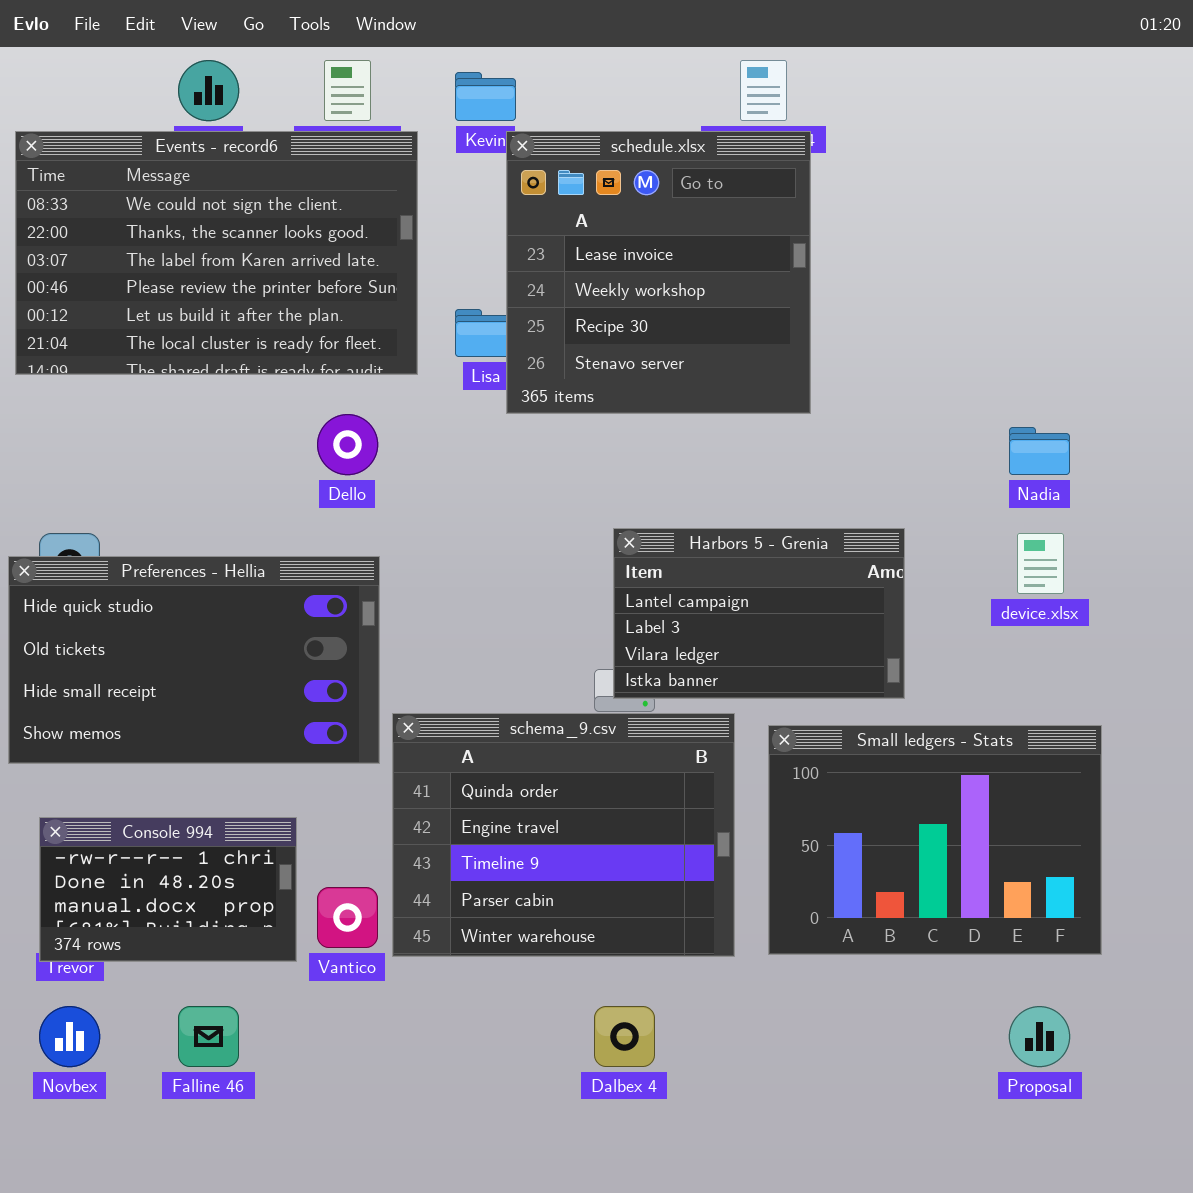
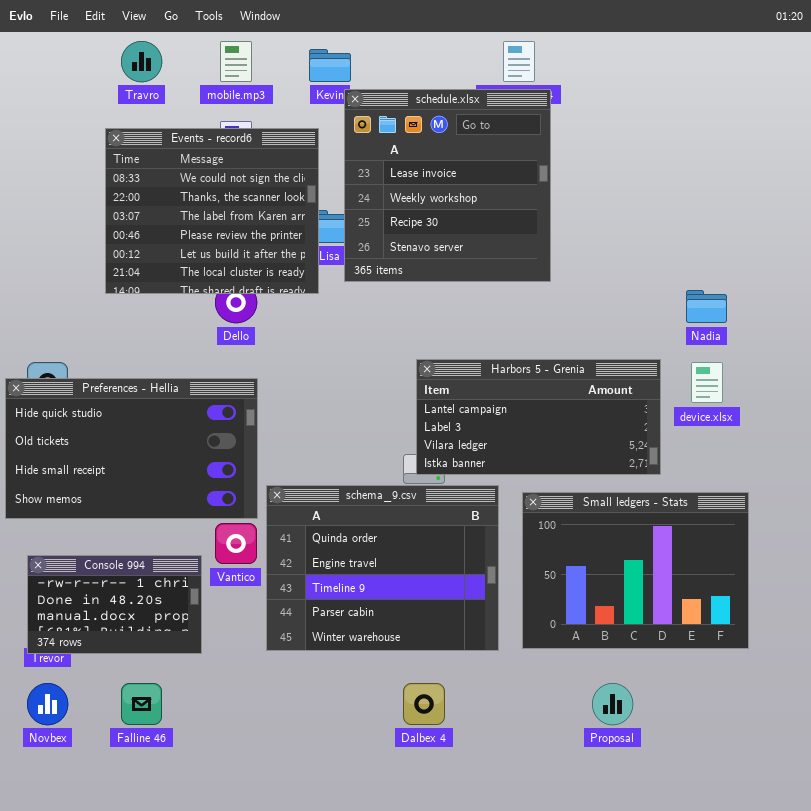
Events - record6: [15,131,418,375] -> [105,128,319,294], moved, resized
Harbors 5 - Grenia: [613,528,905,699] -> [416,359,661,475], resized
Vantico: [317,887,378,948] -> [215,523,257,564], moved
Proposal: [1009,1006,1070,1067] -> [592,683,633,725], moved

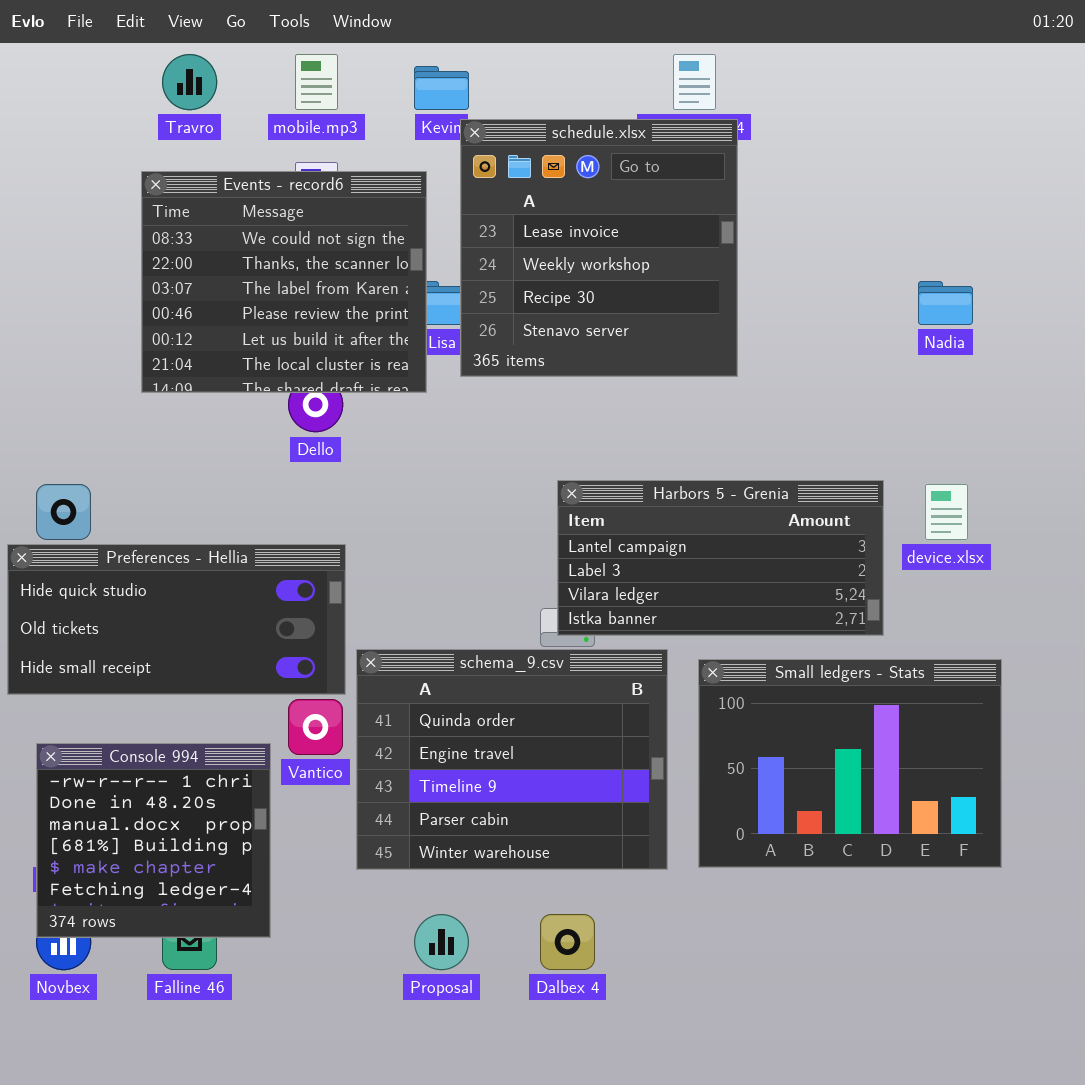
Nadia: [686,290,727,323] -> [918,281,973,325], moved
Preferences - Hellia: [5,378,258,519] -> [7,544,346,695], resized
Console 994: [27,555,202,654] -> [36,743,271,938], resized
Proposal: [592,683,633,725] -> [414,914,469,970], moved

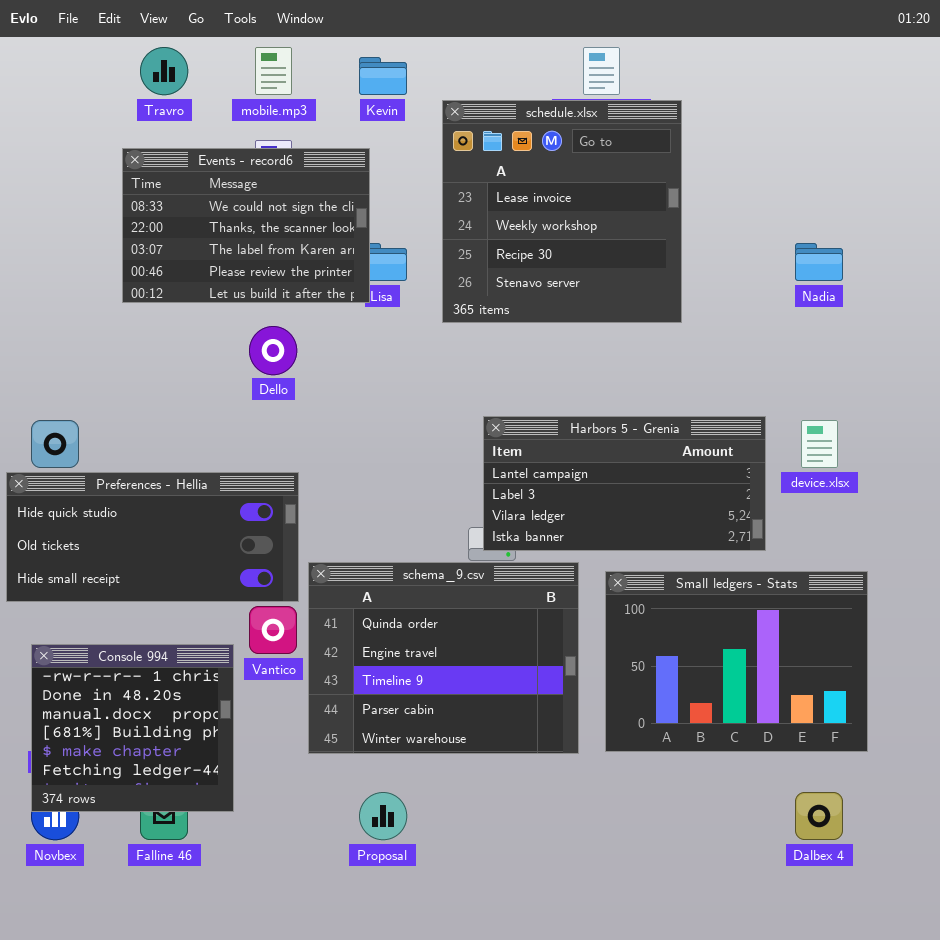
schedule.xlsx: [460,119,738,377] -> [442,100,682,323], moved
Events - record6: [141,171,427,393] -> [122,148,370,303], resized
Dalbex 4: [540,914,595,970] -> [795,792,843,840], moved

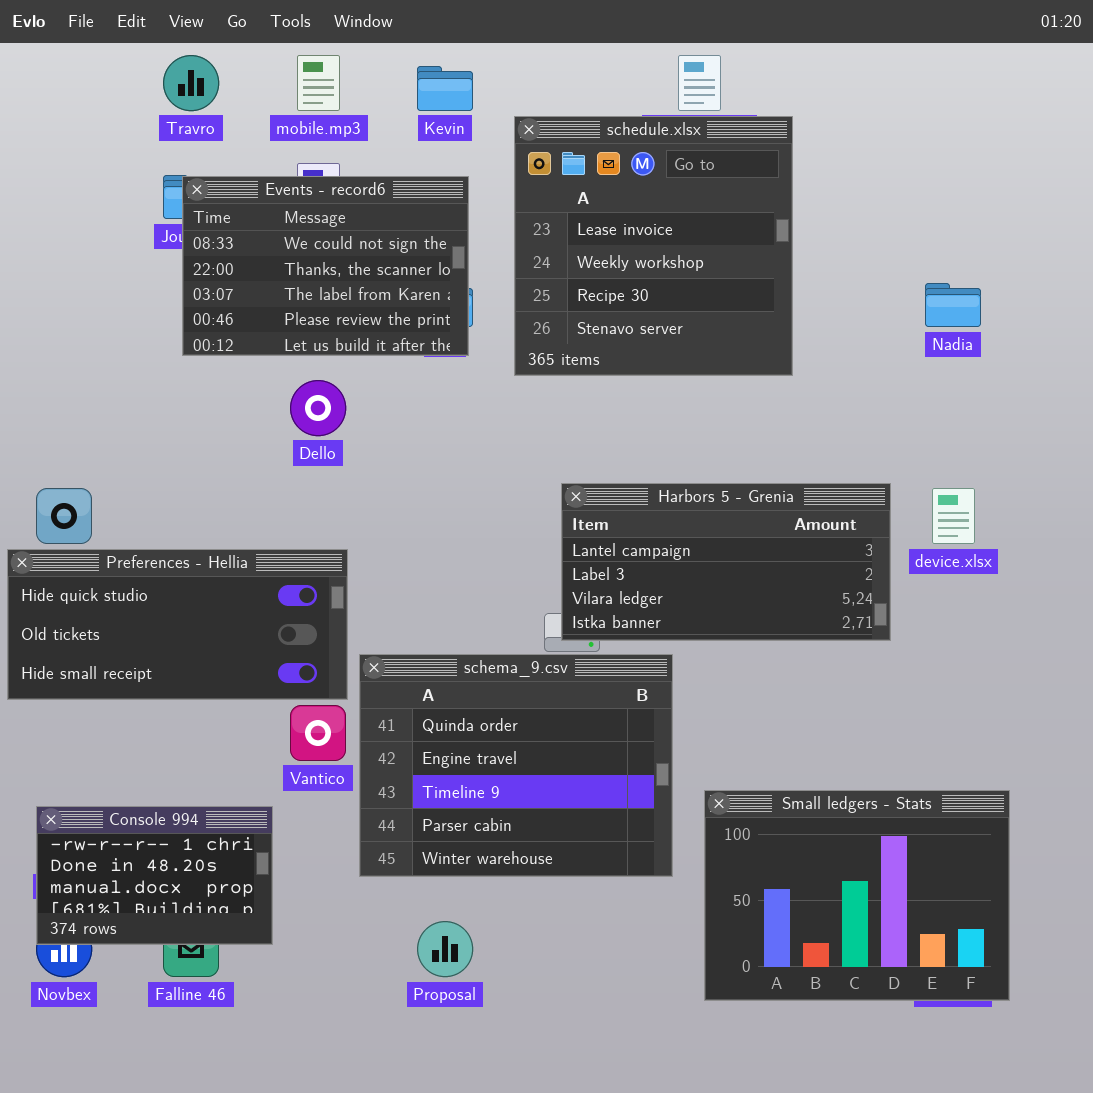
Events - record6: [122,148,370,303] -> [182,176,469,356], moved
Small ledgers - Stats: [605,571,868,752] -> [704,790,1010,1001], moved
Console 994: [31,644,234,812] -> [36,806,273,945], resized

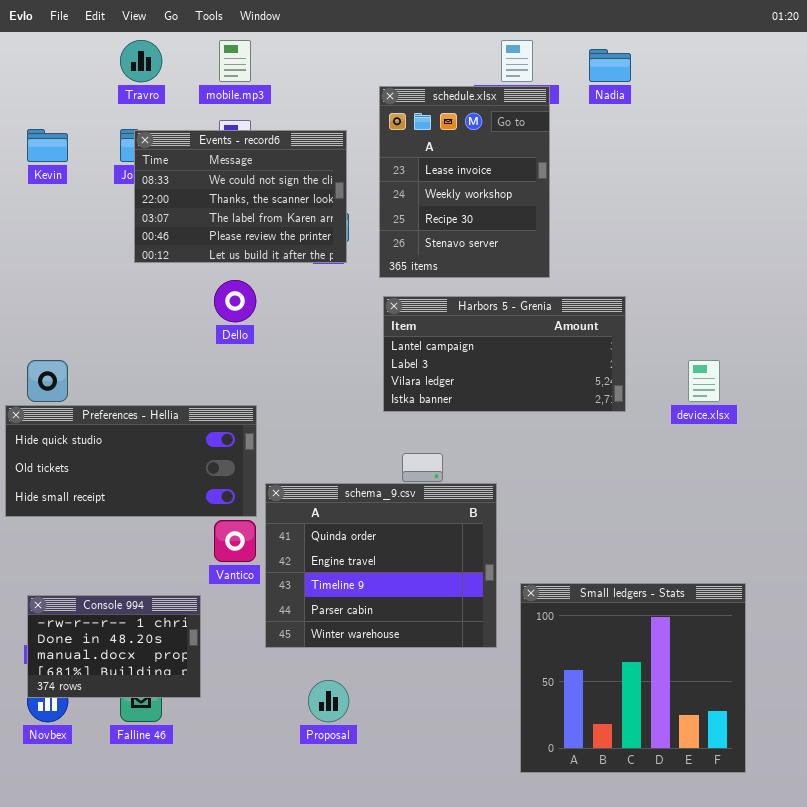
Kevin: [417,66,473,111] -> [27,129,68,162], moved
schedule.xlsx: [514,116,793,376] -> [379,86,550,278], resized
Nadia: [925,283,981,327] -> [589,49,631,82], moved
Harbors 5 - Grenia: [561,483,891,641] -> [383,296,626,412], moved
Small ledgers - Stats: [704,790,1010,1001] -> [520,583,746,773], resized

